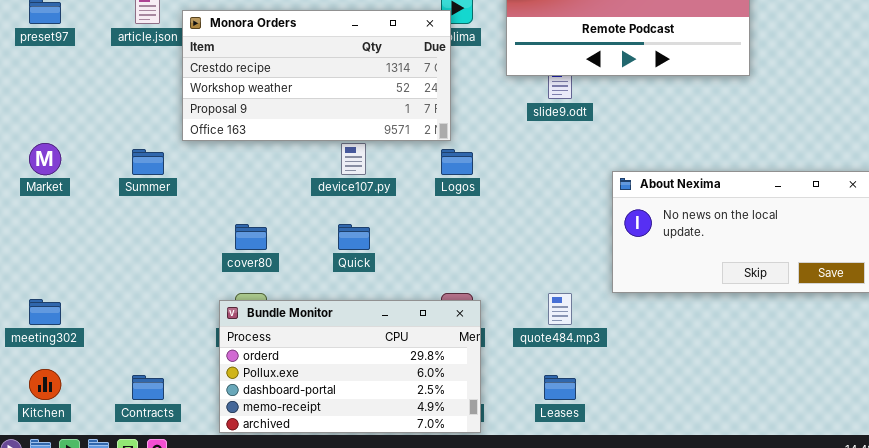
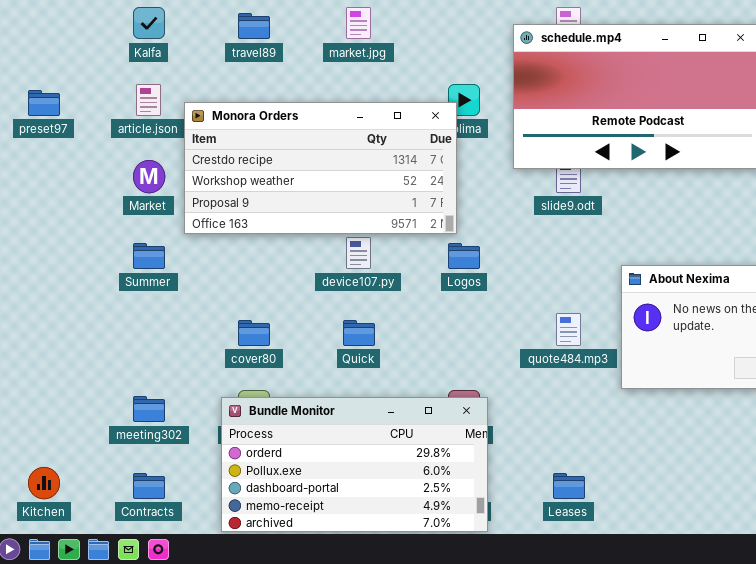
Market: [29,143,61,175] -> [133,160,165,193], moved
quote484.mp3: [548,293,572,325] -> [556,313,581,346], moved
meeting302: [29,299,61,325] -> [133,396,165,422], moved

